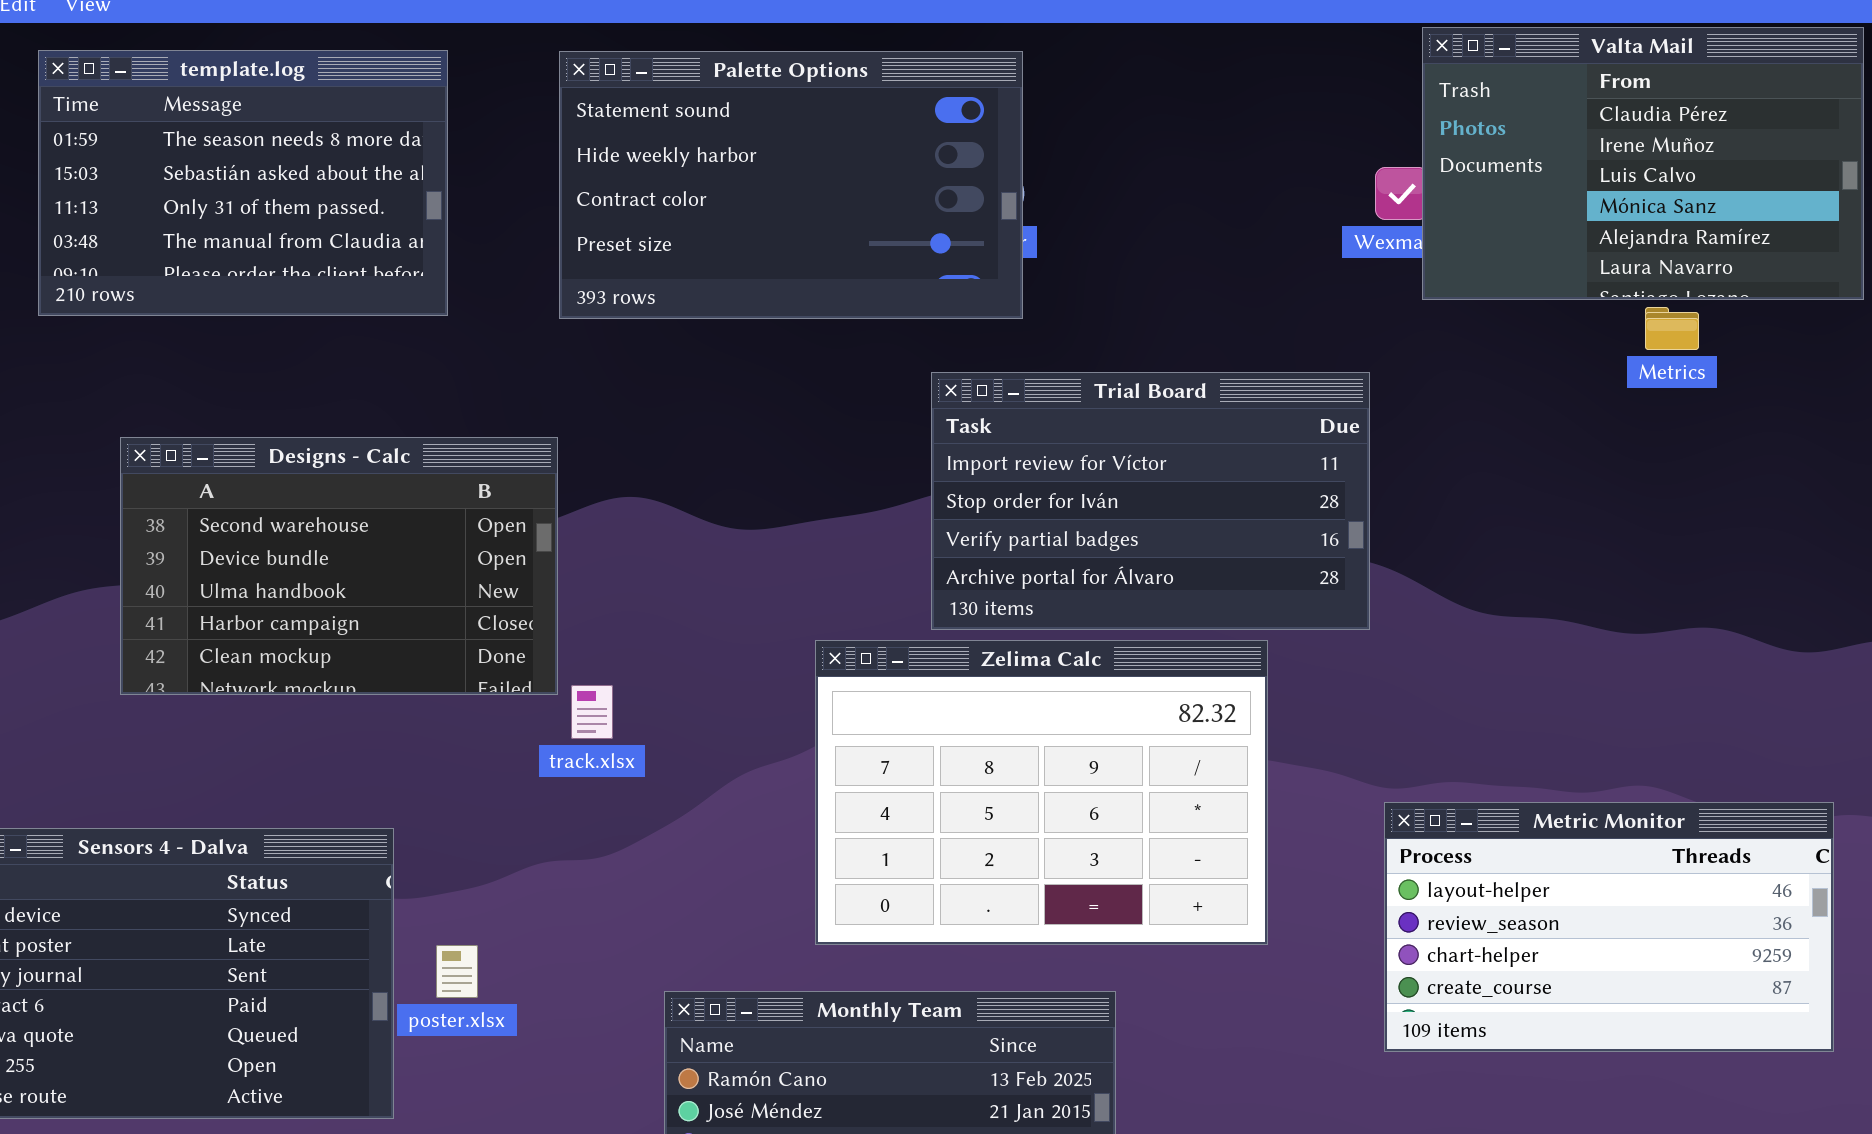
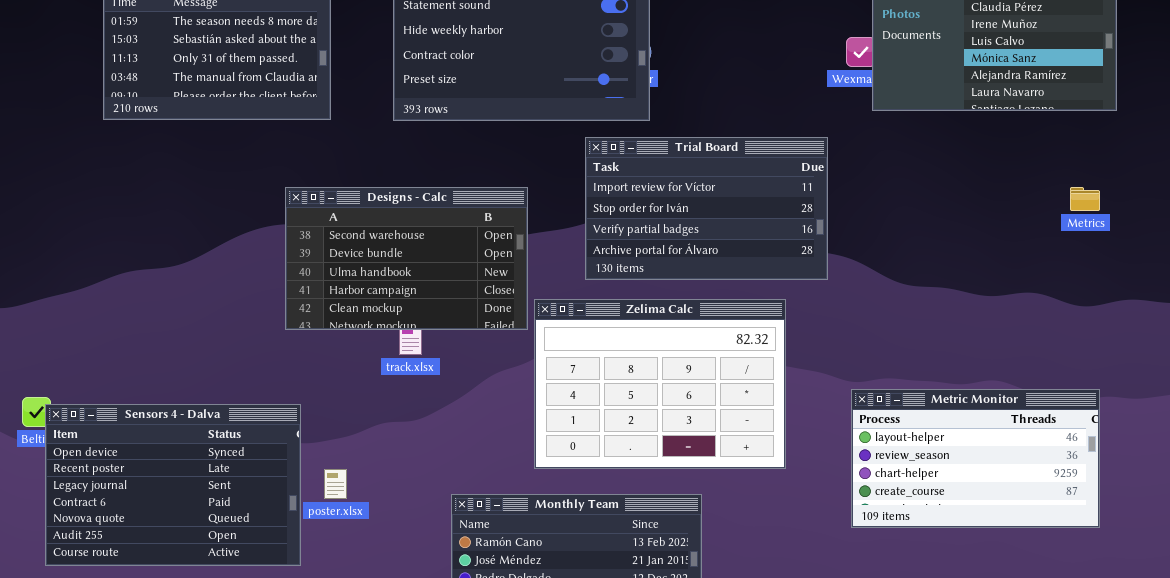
Metrics: [1645,307,1699,350] -> [1070,187,1100,211], moved
Trial Board: [931,372,1370,630] -> [585,137,828,280], moved
Designs - Calc: [120,437,558,695] -> [285,187,528,330], moved

